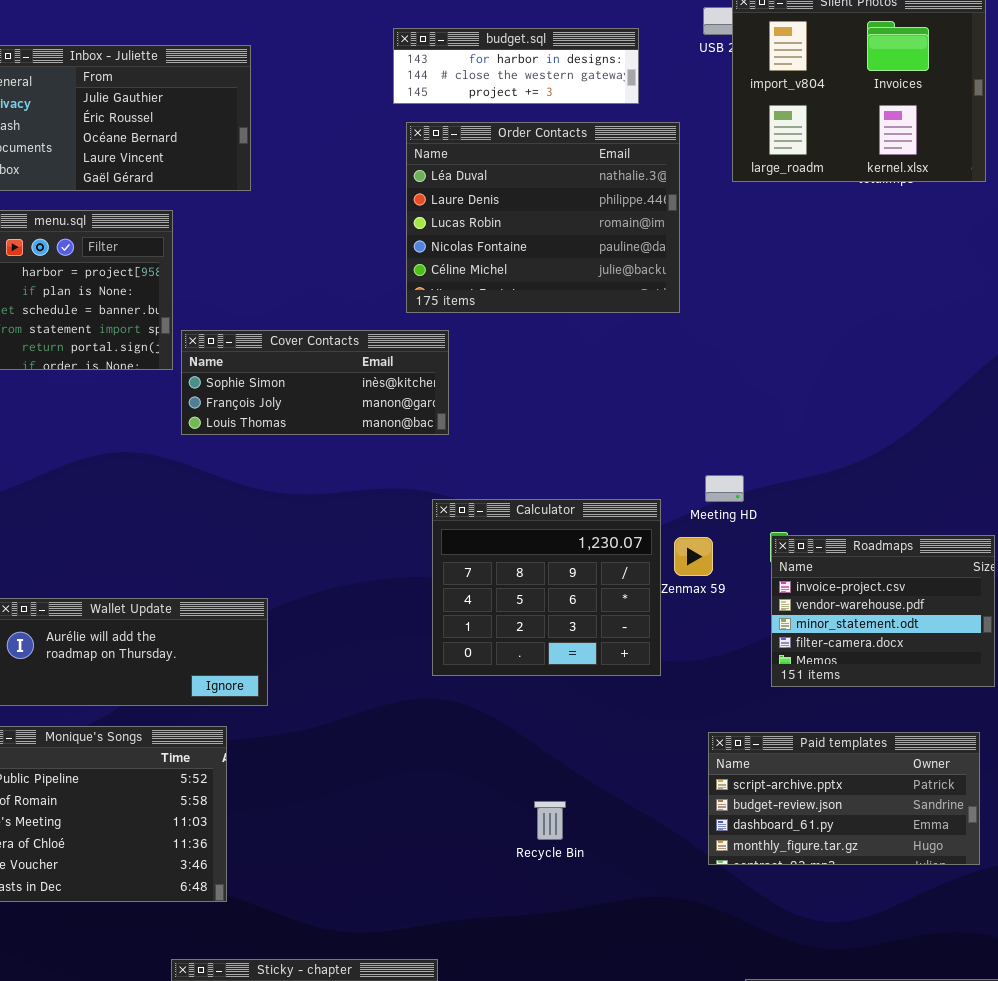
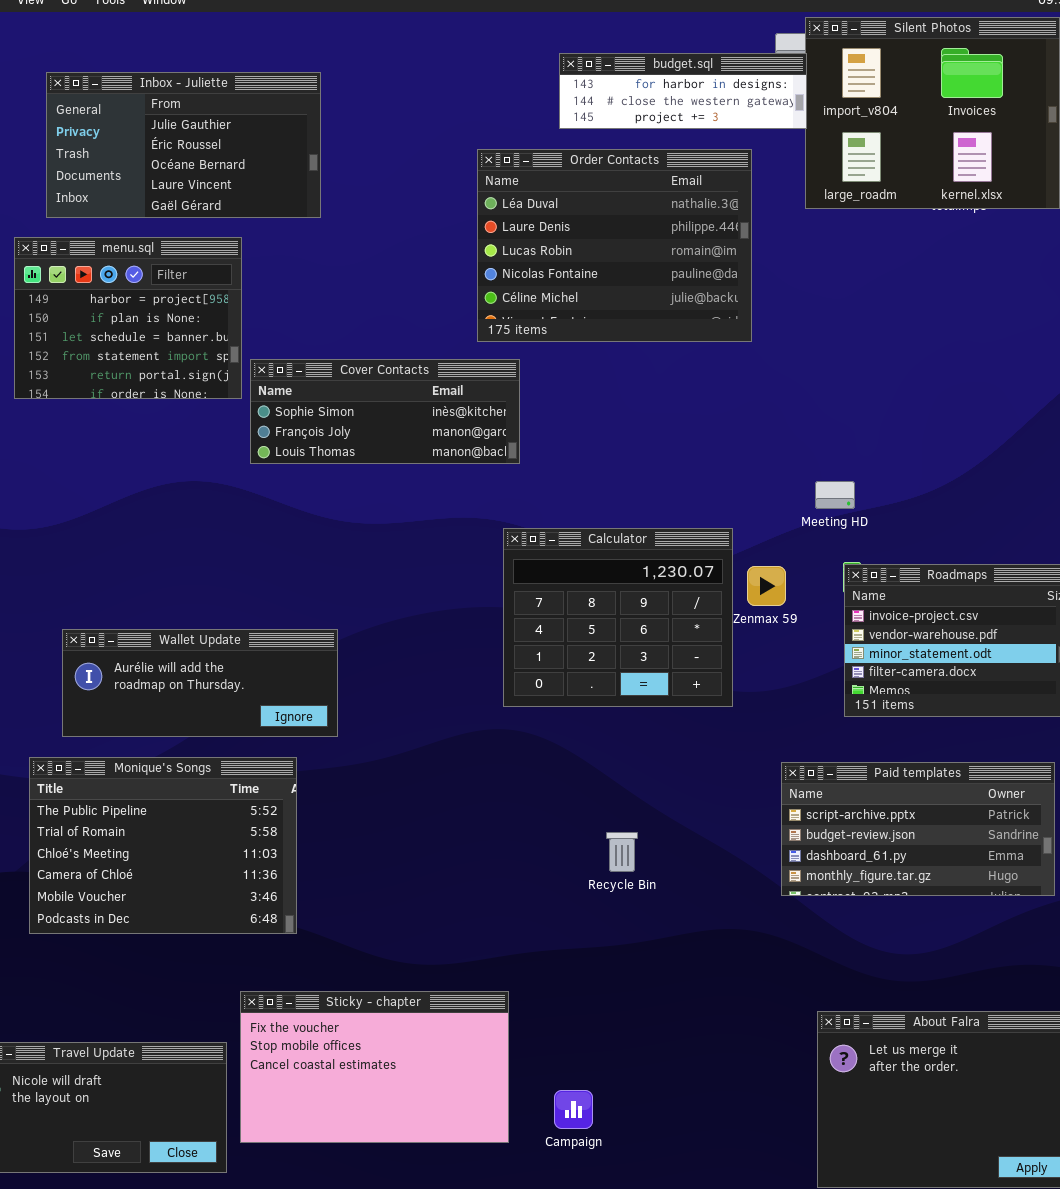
budget.sql: [393,28,639,104] -> [559,53,807,129], moved
Meeting HD: [705,475,744,502] -> [815,481,855,509], moved

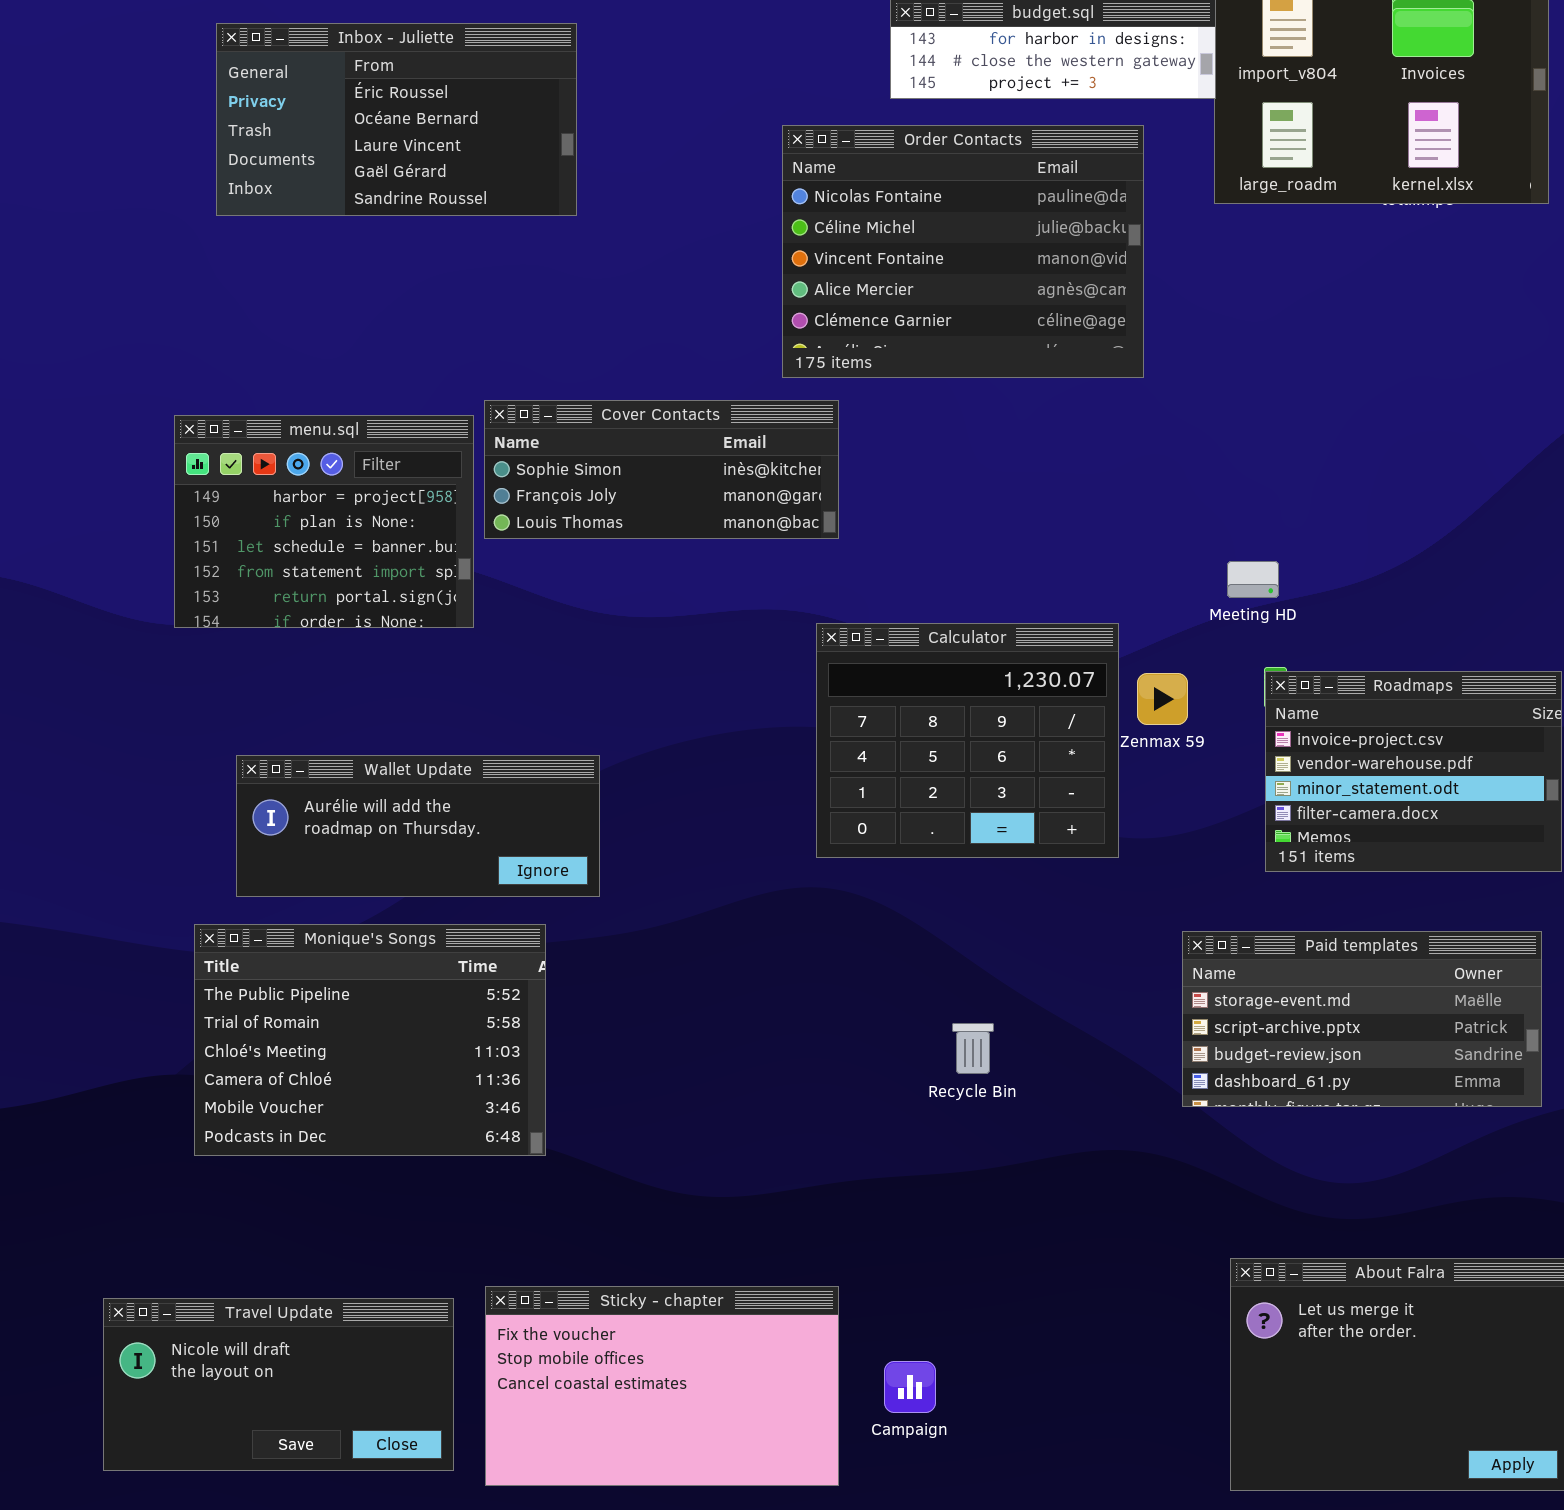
Inbox - Juliette: [46,72,321,218] -> [216,23,577,216], scrolled down 1 row
Order Contacts: [477,149,752,342] -> [782,125,1144,378], scrolled down 3 rows
menu.sql: [14,237,242,399] -> [174,415,474,628], moved
Paid templates: [781,762,1055,896] -> [1182,931,1542,1107], scrolled up 1 row
Sticky - chapter: [240,991,509,1143] -> [485,1286,839,1486], moved

